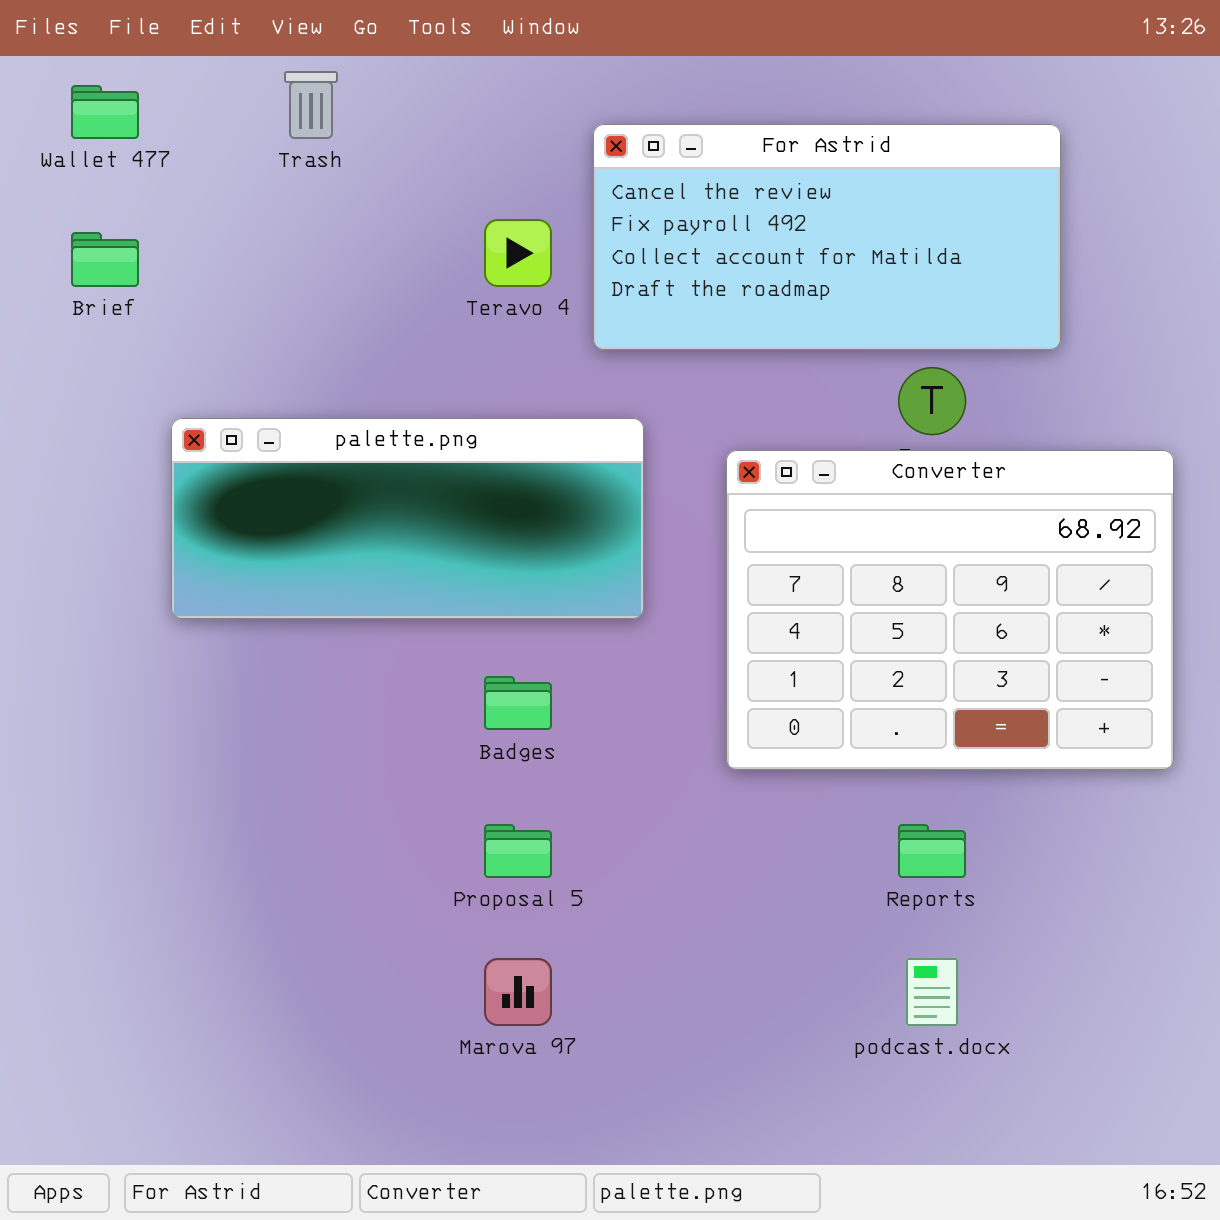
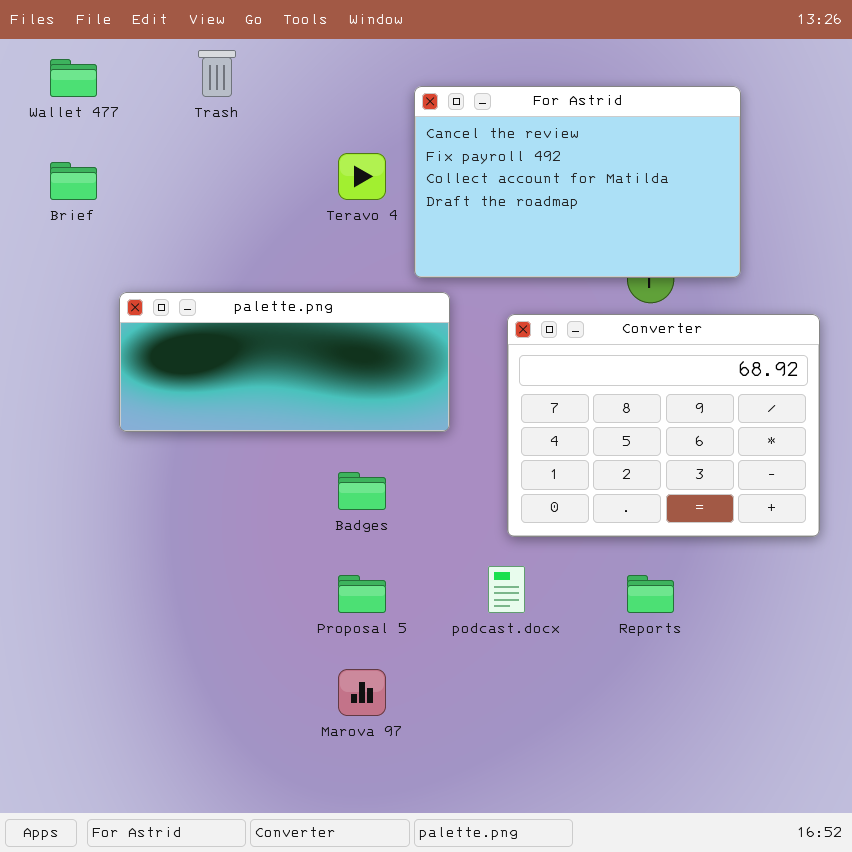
For Astrid: [593,124,1061,350] -> [414,86,741,278], resized
podcast.docx: [906,958,958,1026] -> [488,566,525,613], moved

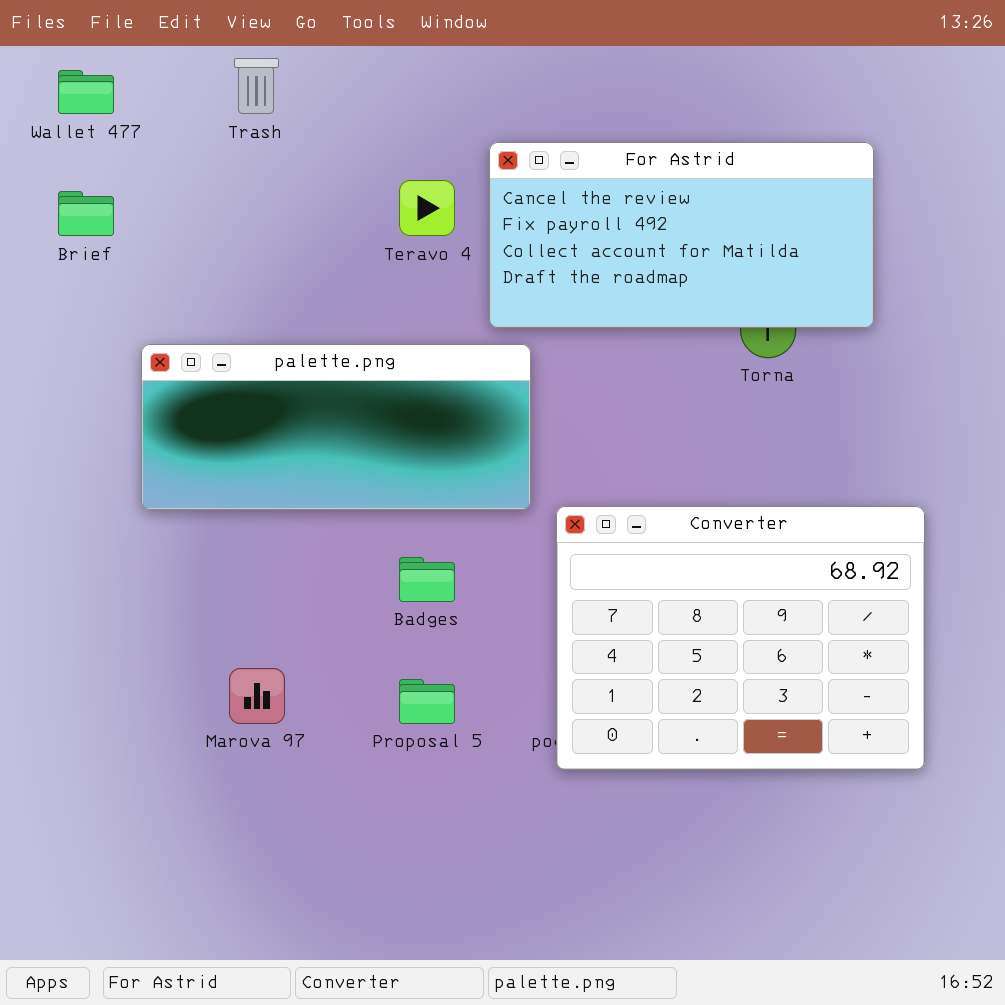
For Astrid: [414,86,741,278] -> [489,142,874,328], resized
Converter: [507,314,820,537] -> [556,506,925,770], moved
Marova 97: [338,669,386,716] -> [229,668,285,724], moved

